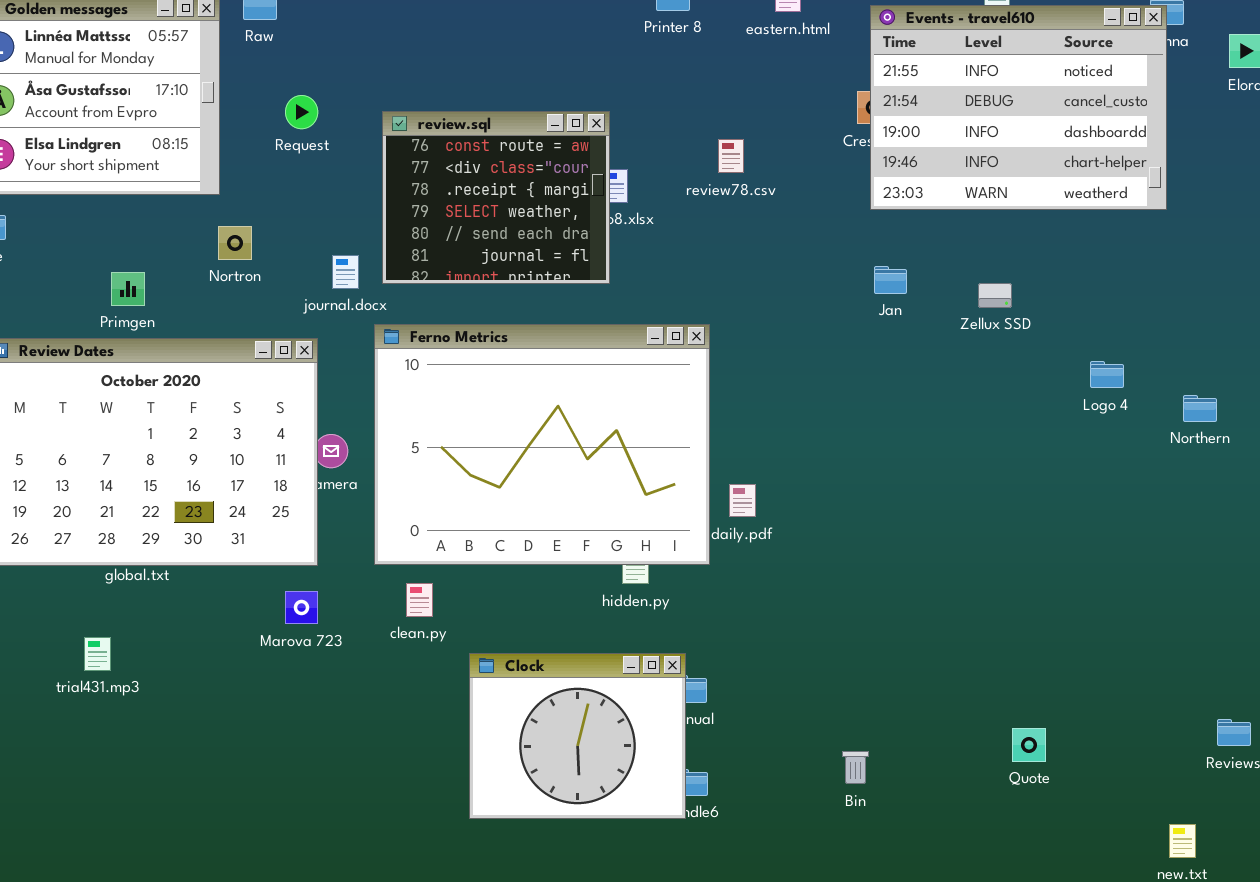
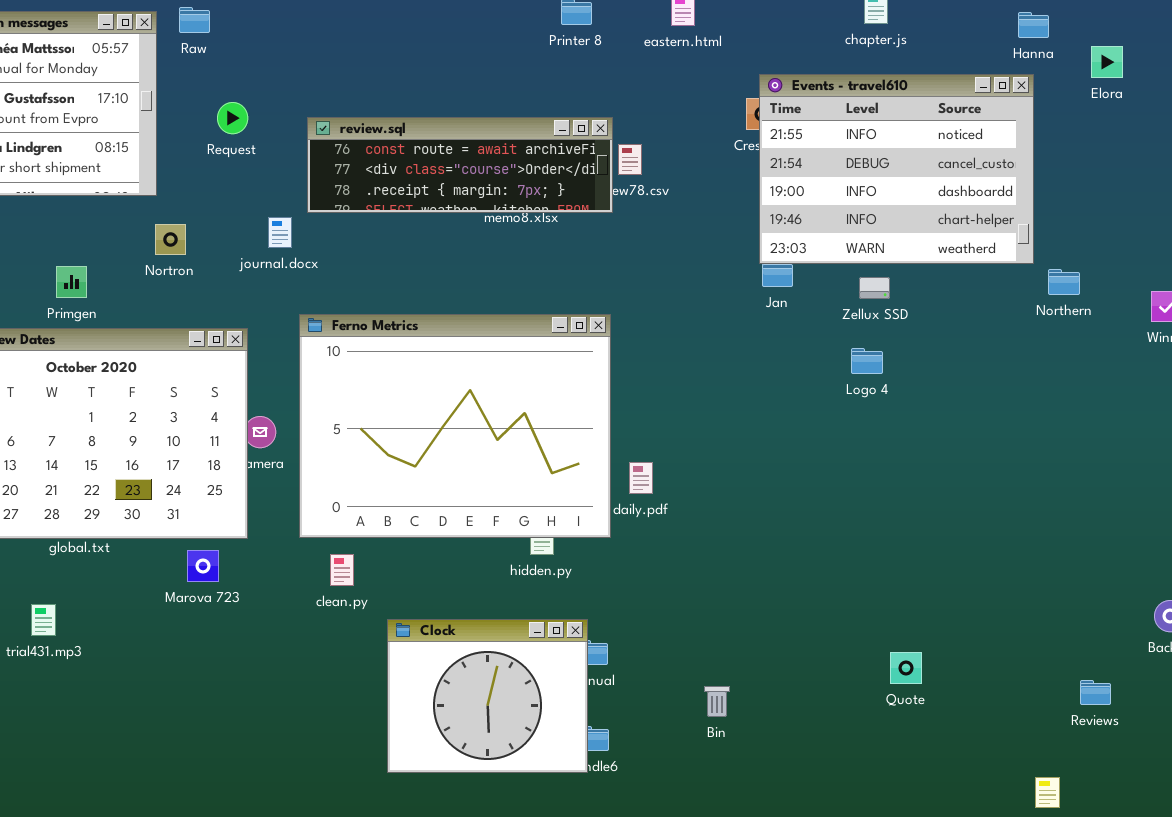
Events - travel610: [870,5,1167,210] -> [759,74,1034,264], moved
review.sql: [382,111,610,284] -> [307,117,613,213], resized
journal.docx: [332,255,359,289] -> [268,217,292,248], moved
Logo 4: [1090,361,1124,388] -> [851,348,883,374], moved
Northern: [1183,395,1217,422] -> [1048,269,1080,295], moved
Marova 723: [285,591,318,624] -> [187,550,219,582], moved
Quote: [1012,728,1046,762] -> [890,652,922,684], moved
Bin: [842,751,869,784] -> [704,686,730,717], moved

